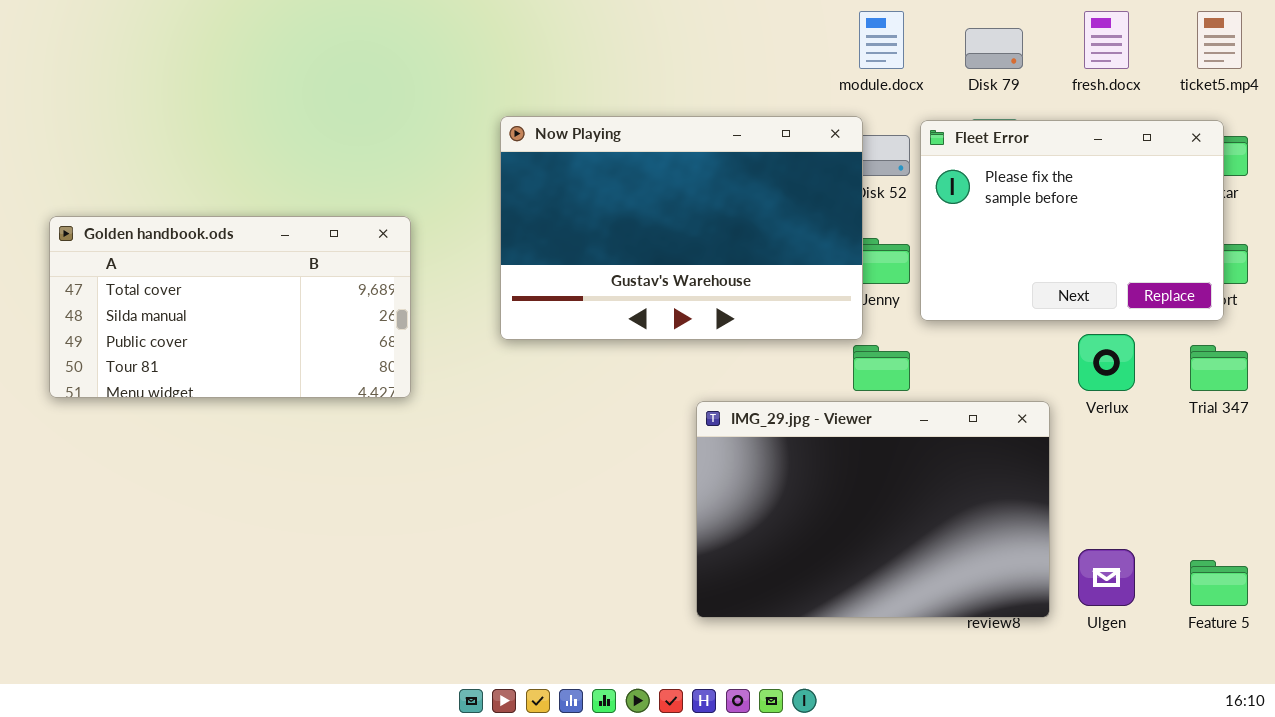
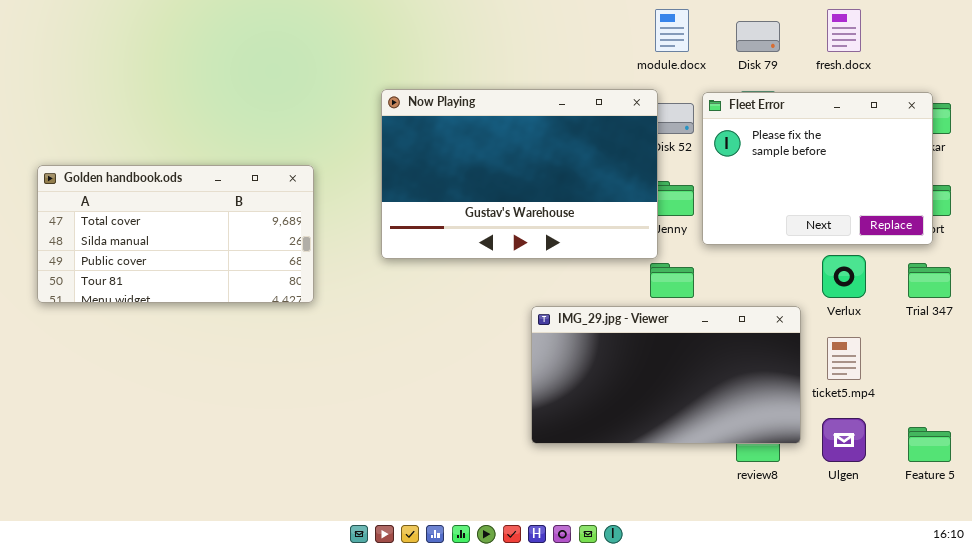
ticket5.mp4: [1197,11,1242,69] -> [827,337,861,380], moved
IMG_29.jpg - Viewer: [696,401,1050,618] -> [531,306,801,444], resized

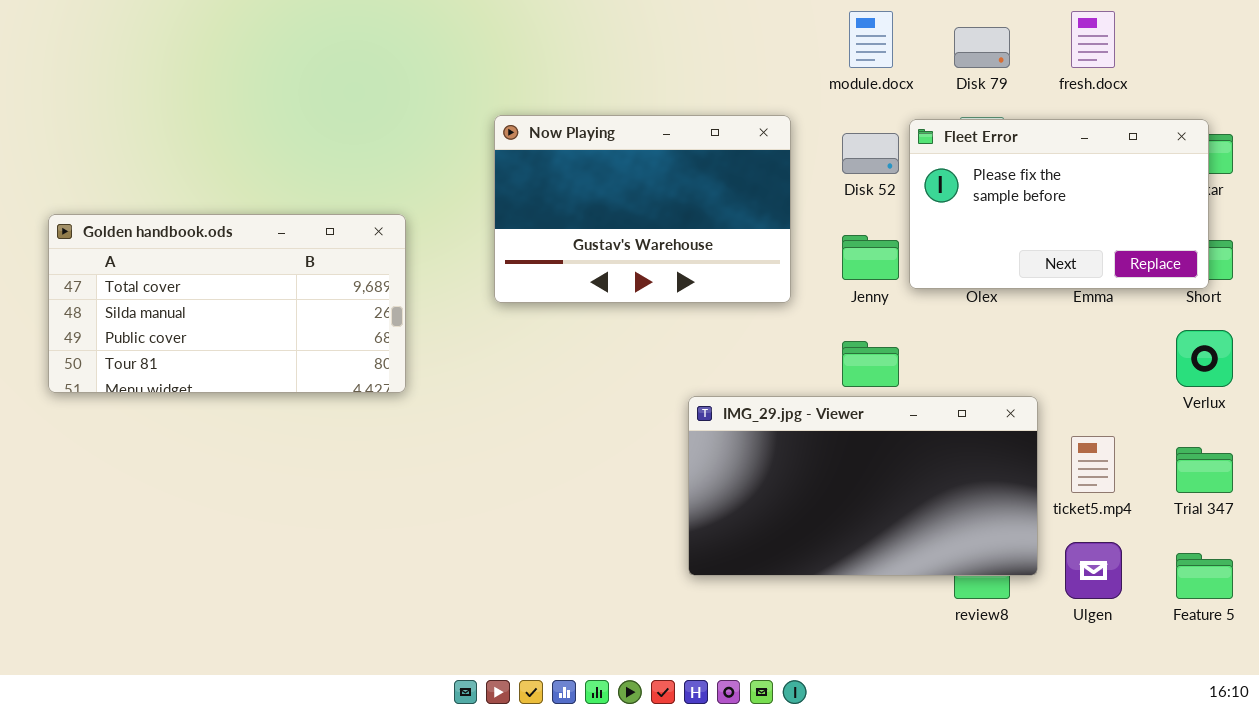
Now Playing: [381,89,658,259] -> [494,115,791,303], resized
Fleet Error: [702,92,933,245] -> [909,119,1209,289], resized
Verlux: [822,255,866,298] -> [1176,330,1233,387], moved
Trial 347: [908,263,951,298] -> [1176,447,1233,493], moved

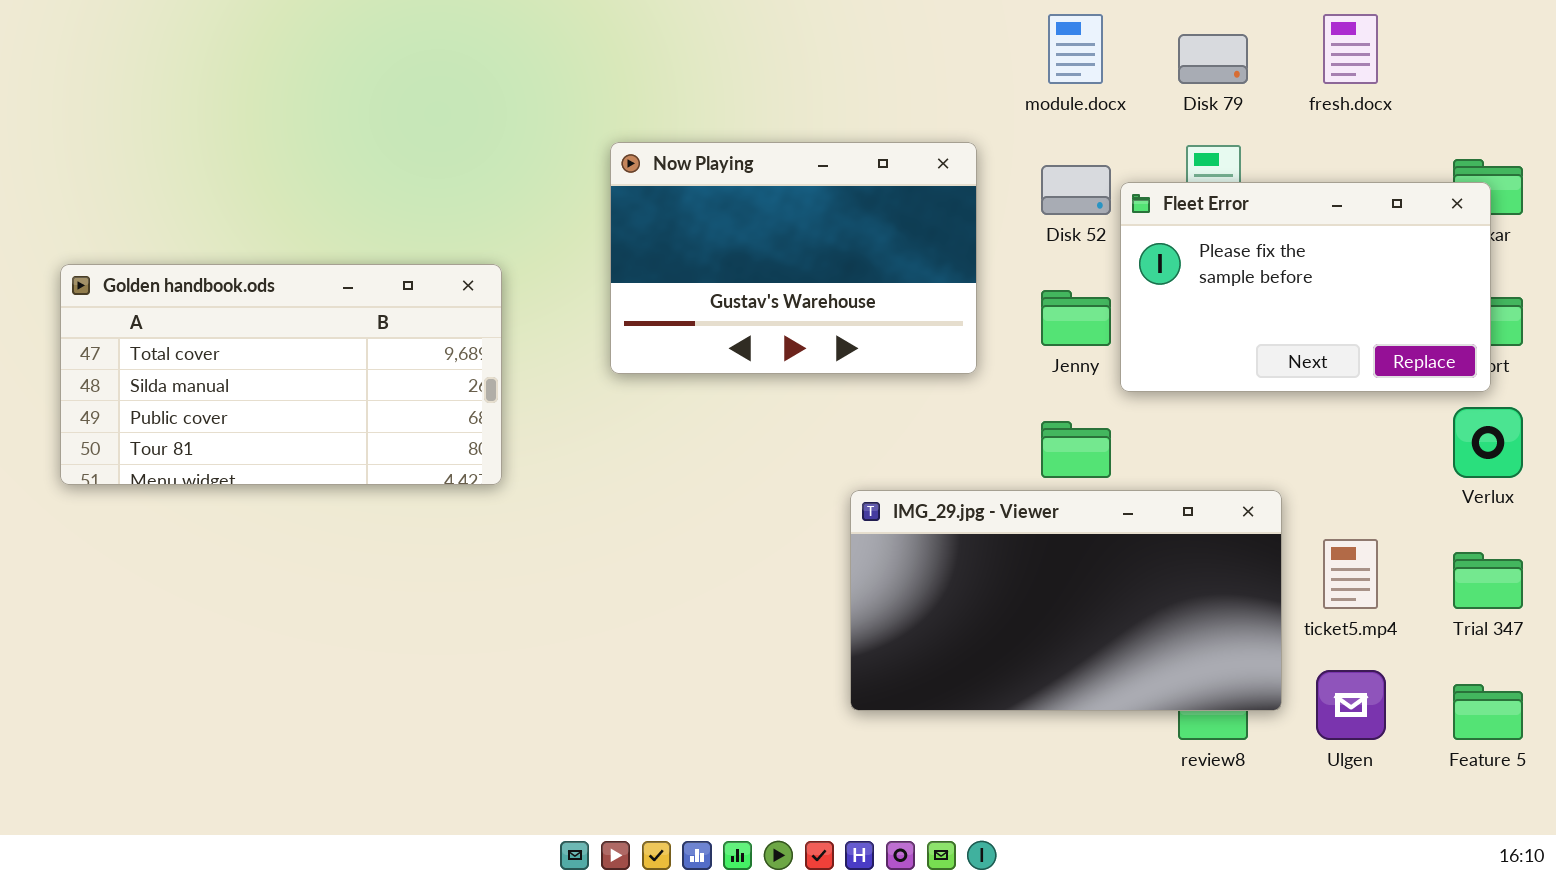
Fleet Error: [909,119,1209,289] -> [1120,182,1491,392], moved

